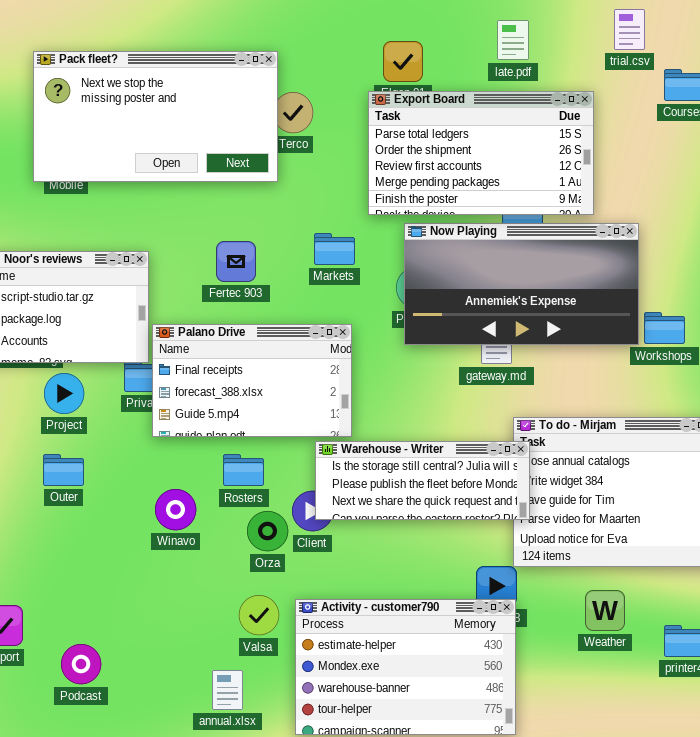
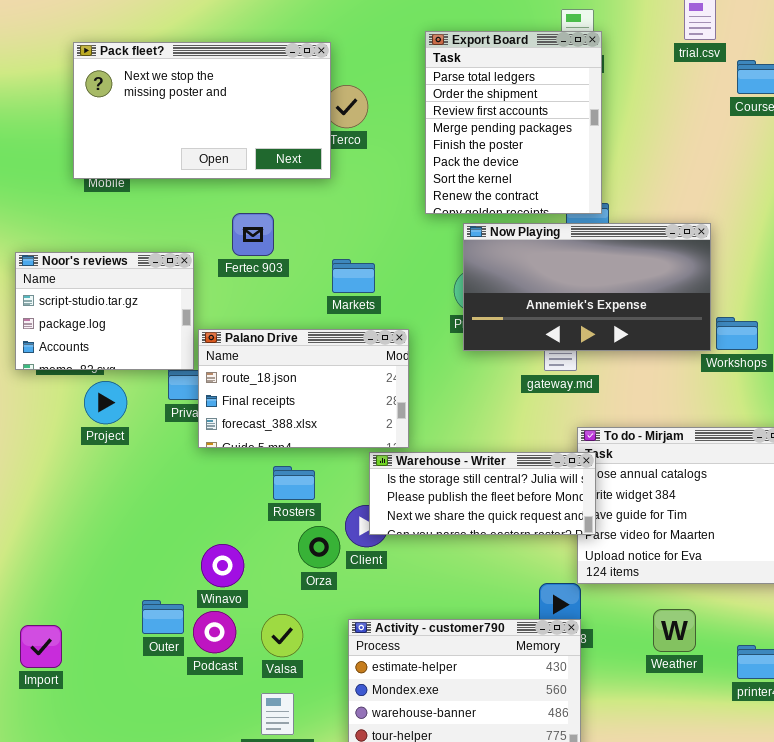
Export Board: [368,91,594,215] -> [425,31,602,214], resized
Markets: [314,233,355,265] -> [332,259,375,293], moved
Fertec 903: [216,241,256,282] -> [232,213,274,256], moved
Palano Drive: [152,324,352,437] -> [198,329,409,448], scrolled up 1 row
Outer: [43,454,84,486] -> [142,600,184,634], moved
Winavo: [155,489,196,530] -> [201,544,244,587], moved
Valsa: [239,595,279,635] -> [261,614,303,657], moved
Podcast: [61,644,101,684] -> [193,611,236,653], moved

